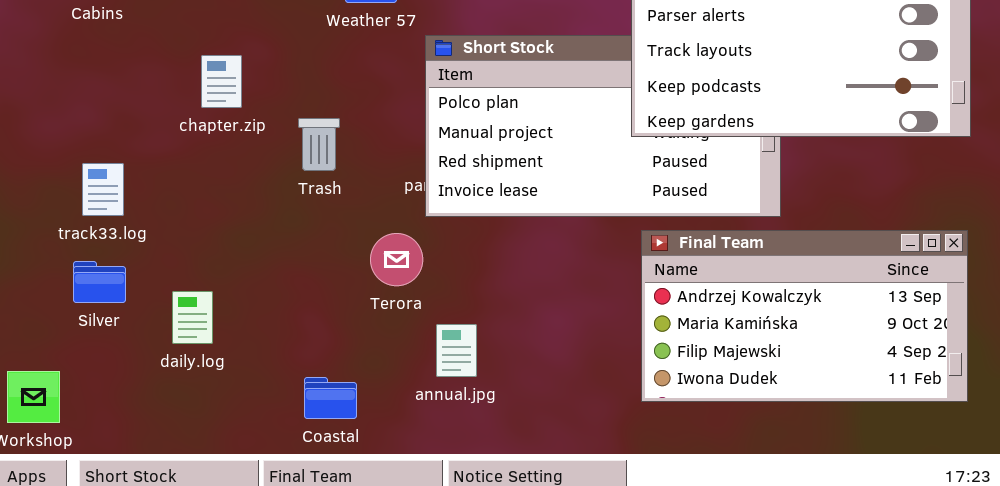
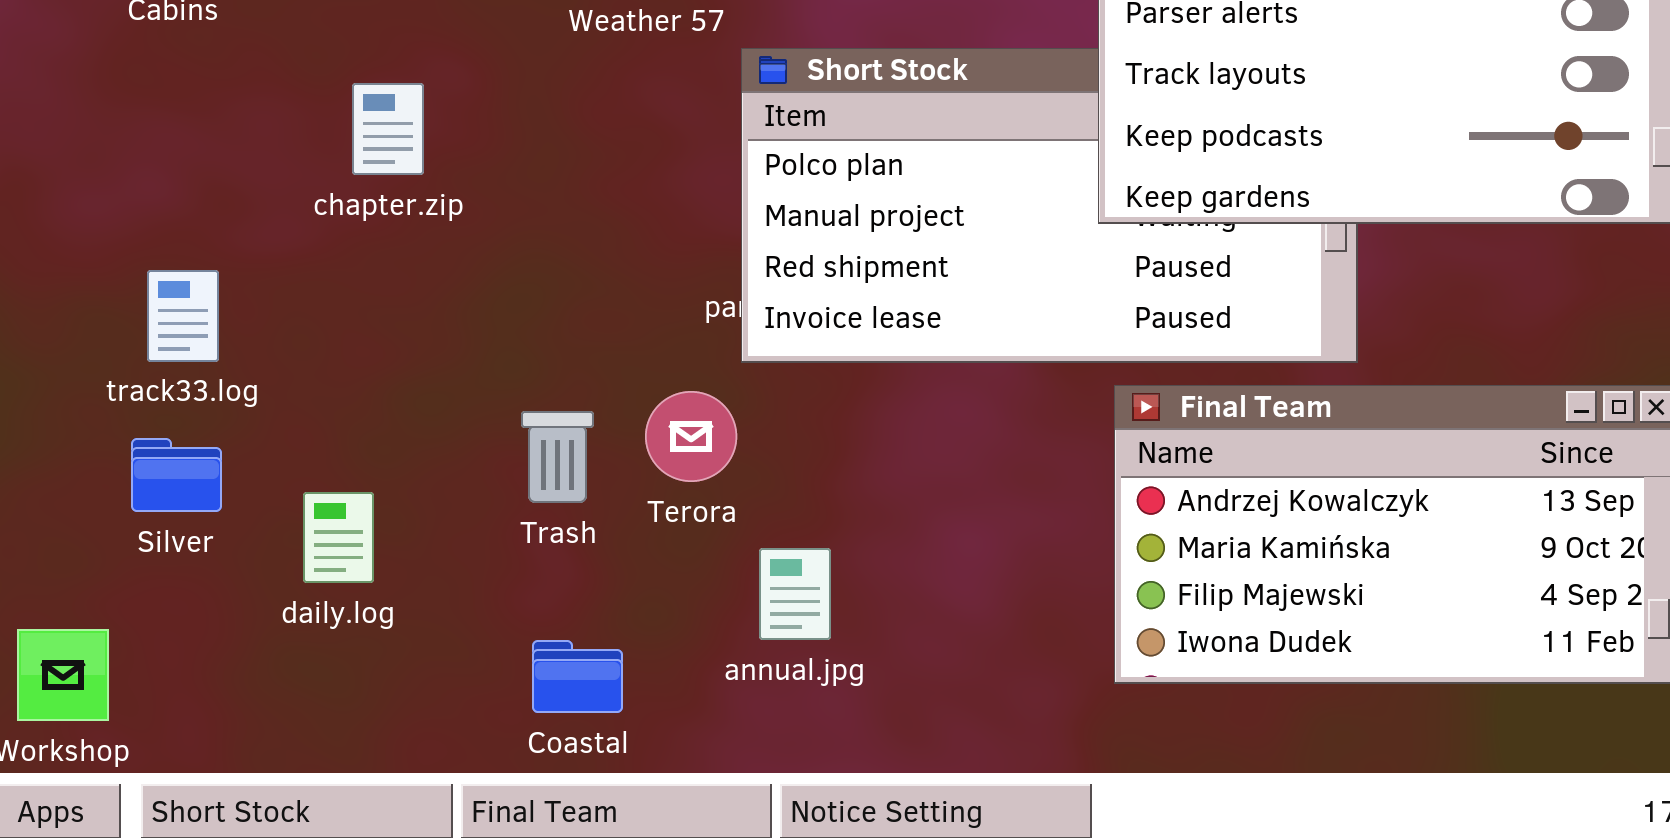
Trash: [298,118,340,171] -> [521,411,594,503], moved

